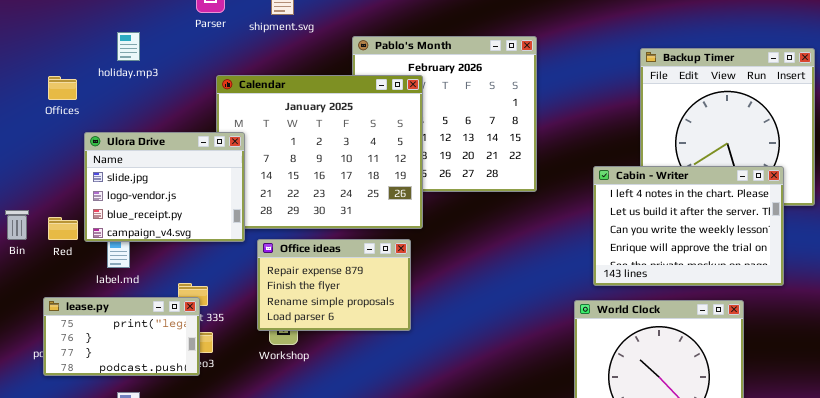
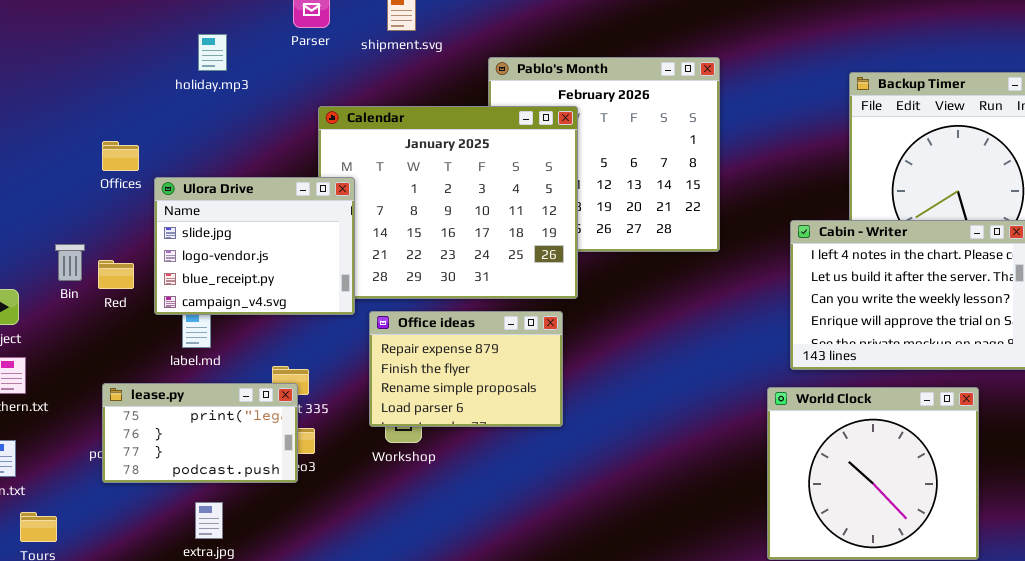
holiday.mp3: [117,32,140,61] -> [198,34,227,71], moved
Offices: [48,76,77,100] -> [102,141,139,171], moved
Bin: [5,210,29,240] -> [55,244,85,281], moved
Red: [48,217,78,240] -> [98,260,134,289], moved

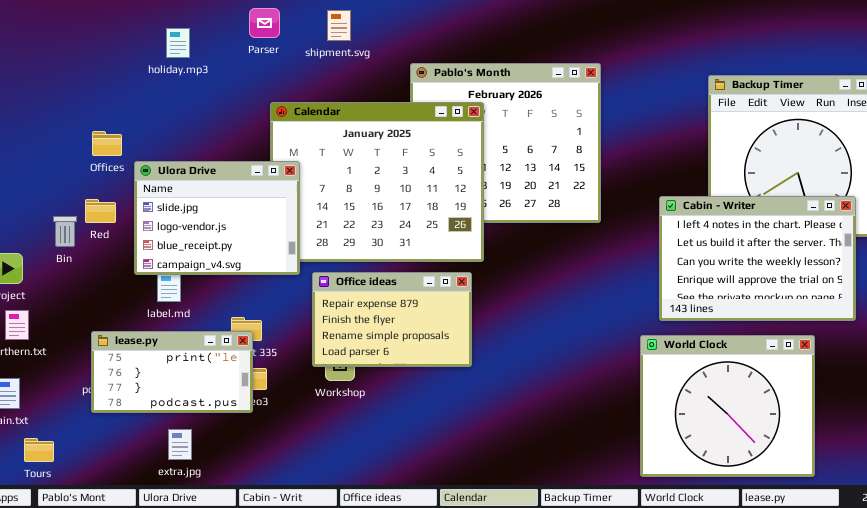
holiday.mp3: [198,34,227,71] -> [166,28,190,58], moved
Red: [98,260,134,289] -> [85,199,116,223], moved

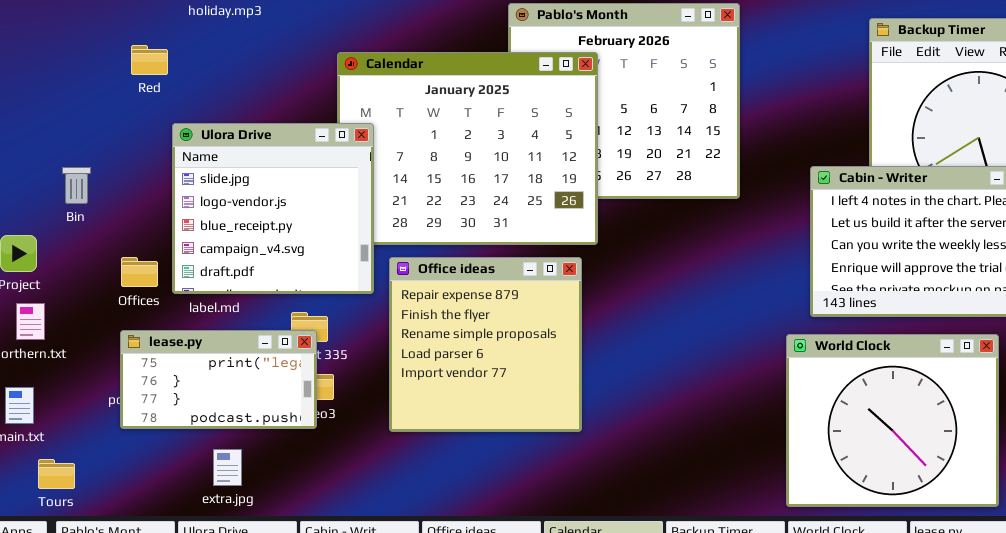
Offices: [92,131,122,156] -> [121,257,158,287], moved
Ulora Drive: [134,161,300,275] -> [172,123,374,294], resized
Red: [85,199,116,223] -> [131,45,168,75], moved
Bin: [53,216,77,247] -> [62,167,91,204], moved
Office ideas: [312,272,472,367] -> [389,257,582,432], resized

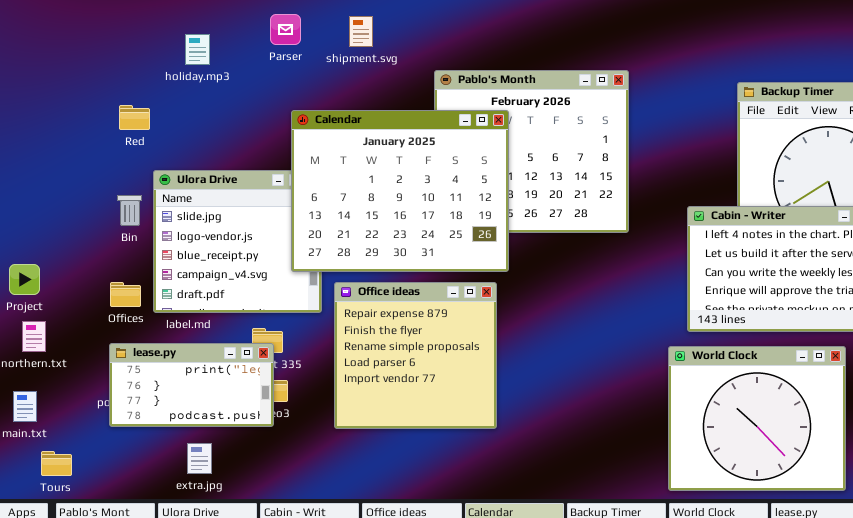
Calendar: [337,52,598,245] -> [291,110,509,272], raised
Bin: [62,167,91,204] -> [117,195,142,226], moved

